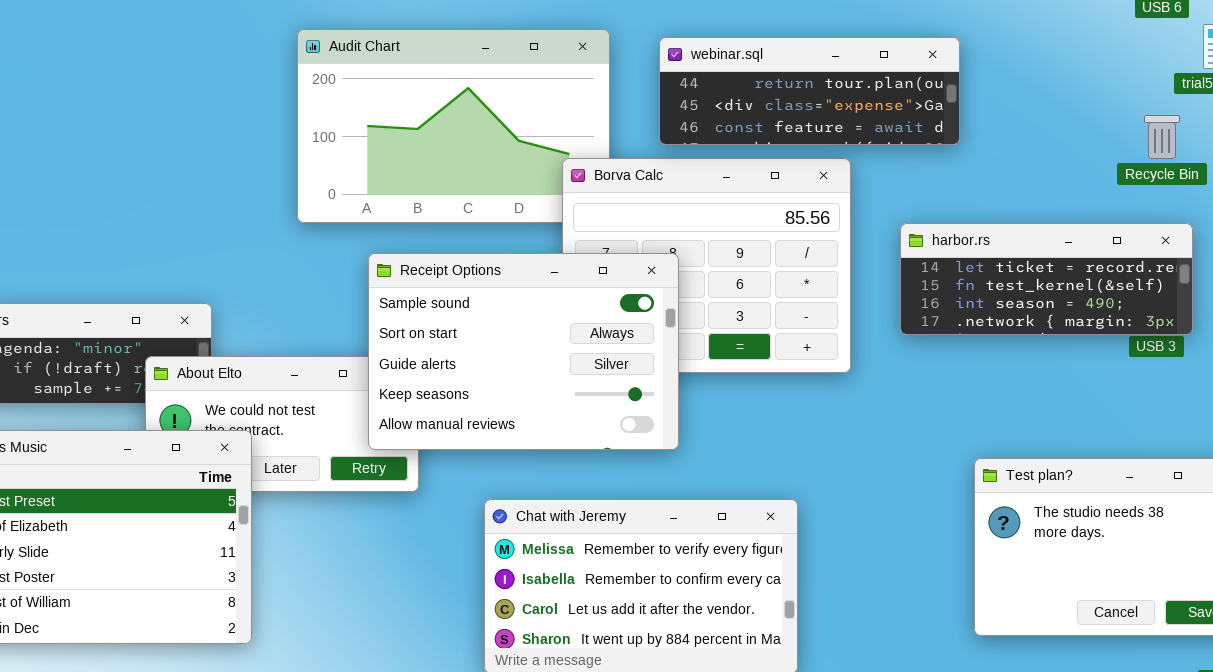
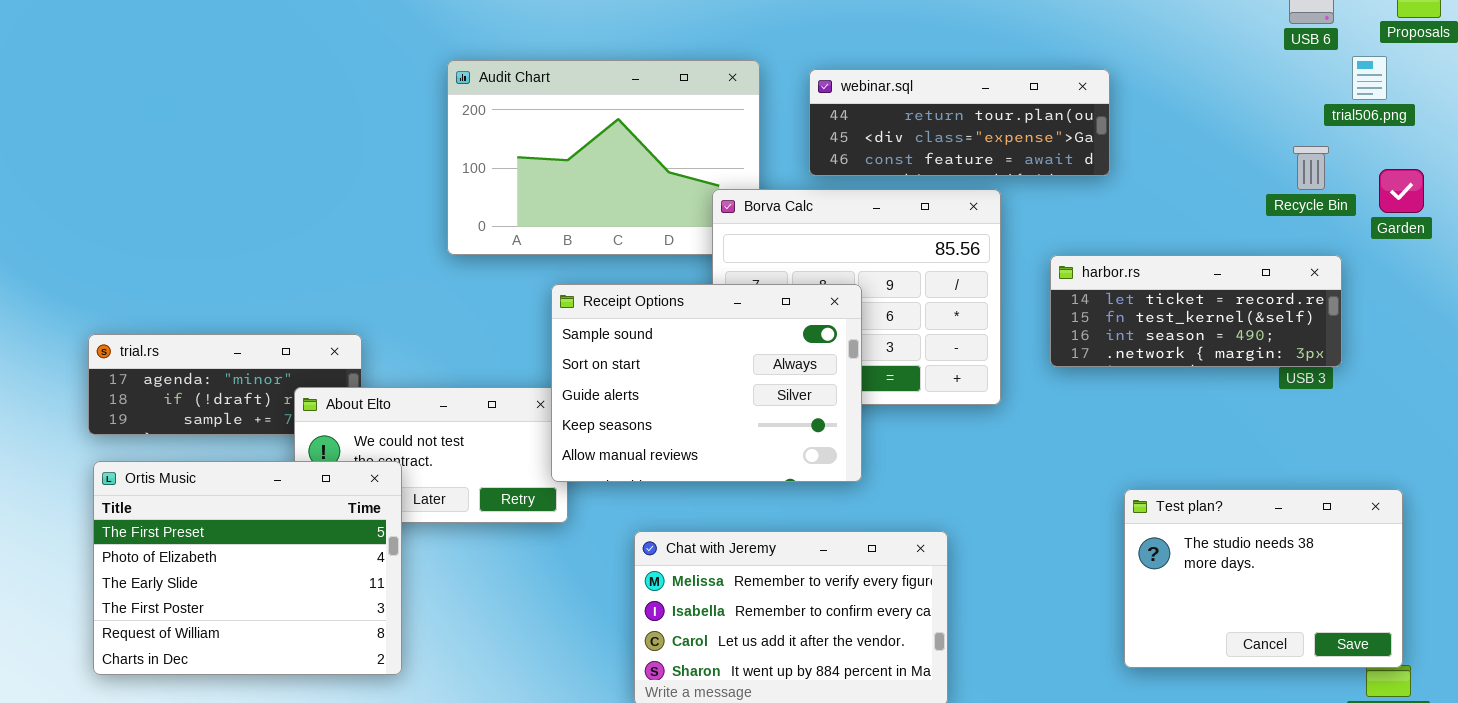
Receipt Options: [368,253,679,450] -> [551,284,862,482], moved

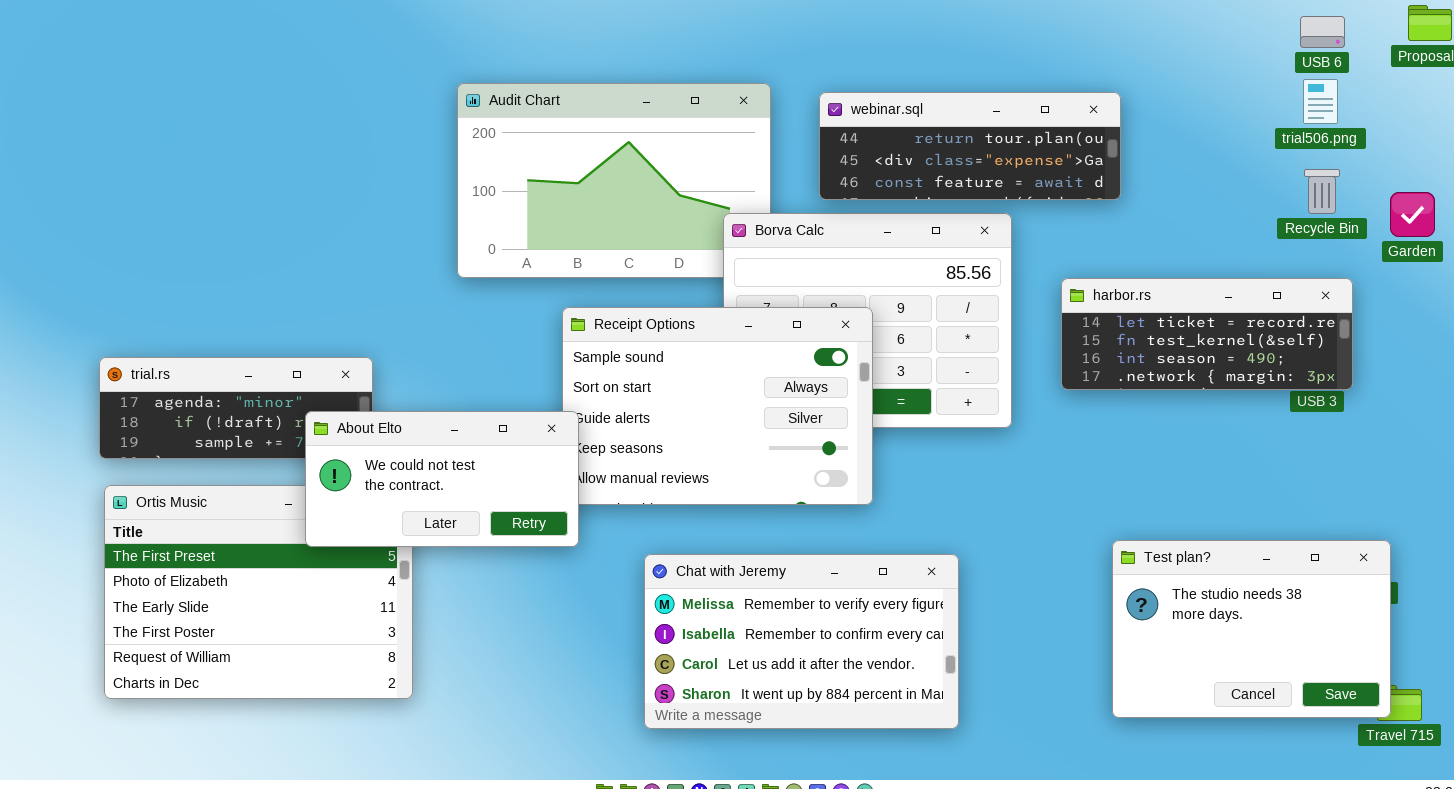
trial506.png: [1352,56,1387,100] -> [1303,79,1338,124], moved
About Elto: [294,387,568,523] -> [305,411,579,547], raised
Test plan?: [1124,489,1403,668] -> [1112,540,1391,718], moved

